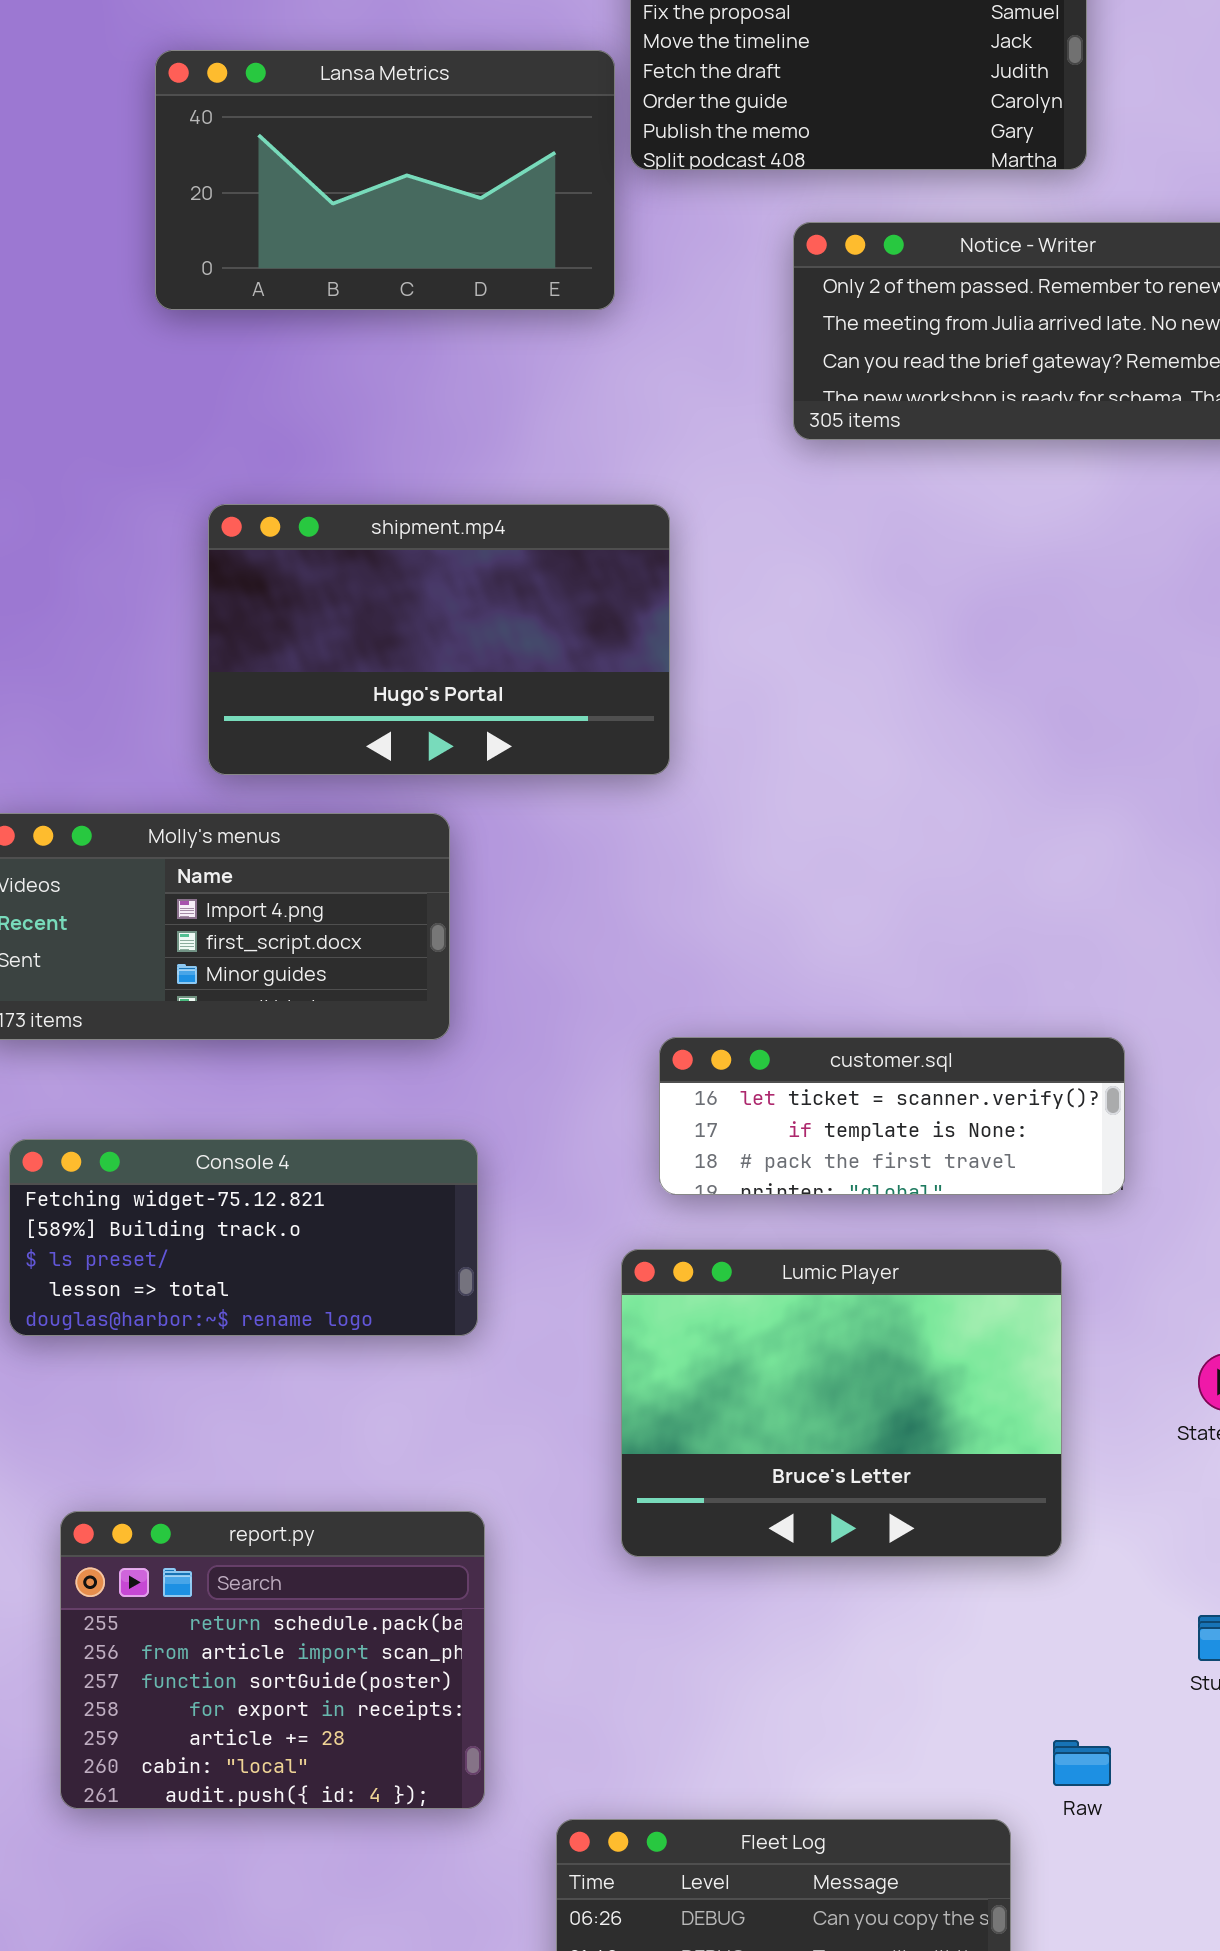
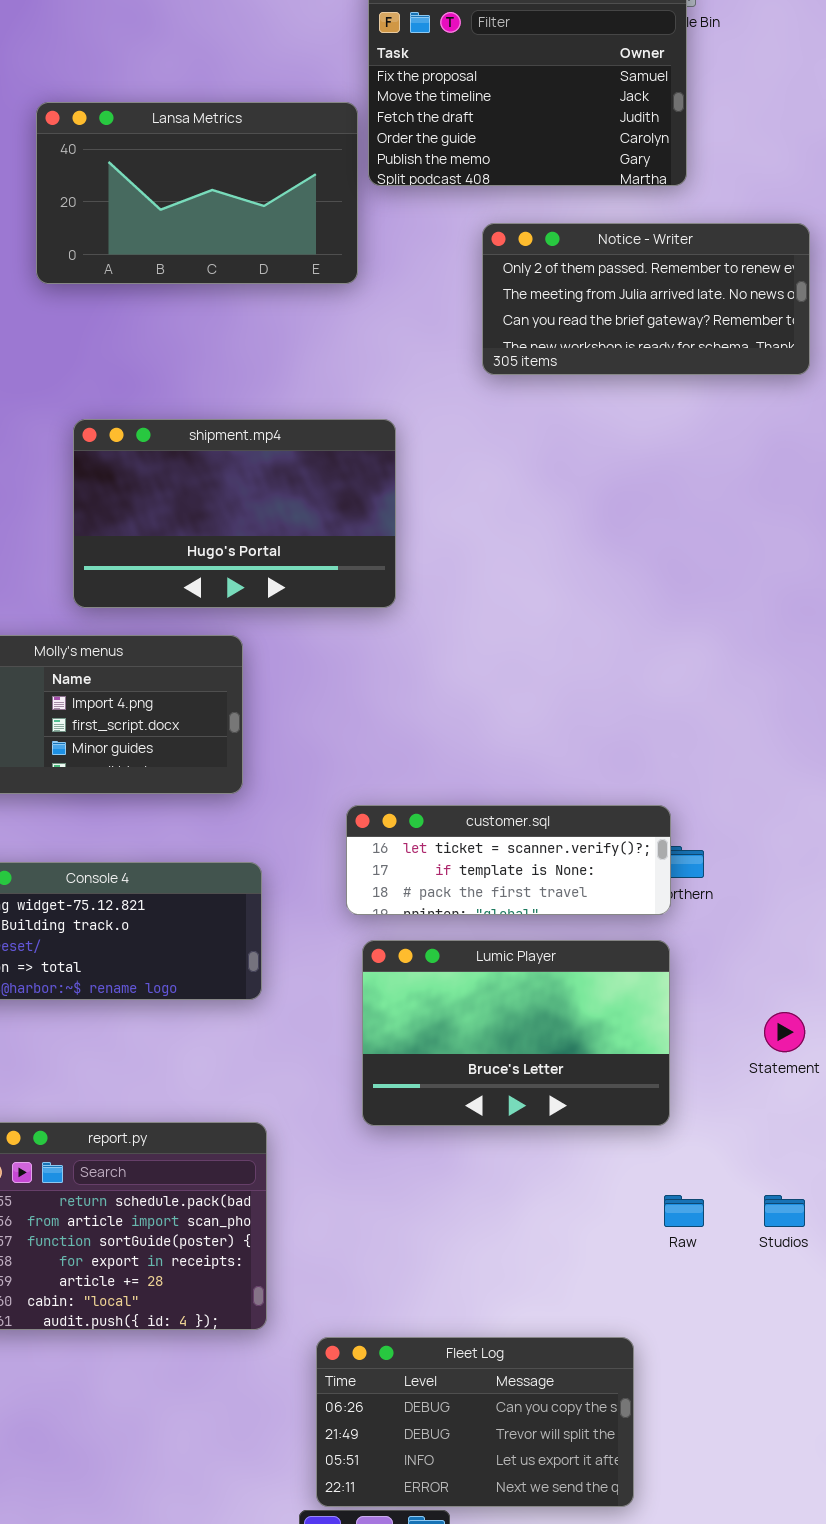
customer.sql: [659,1037,1125,1195] -> [346,805,671,915], moved
Lumic Player: [621,1249,1062,1557] -> [362,940,670,1126], resized
Raw: [1053,1740,1111,1786] -> [664,1195,704,1227], moved

